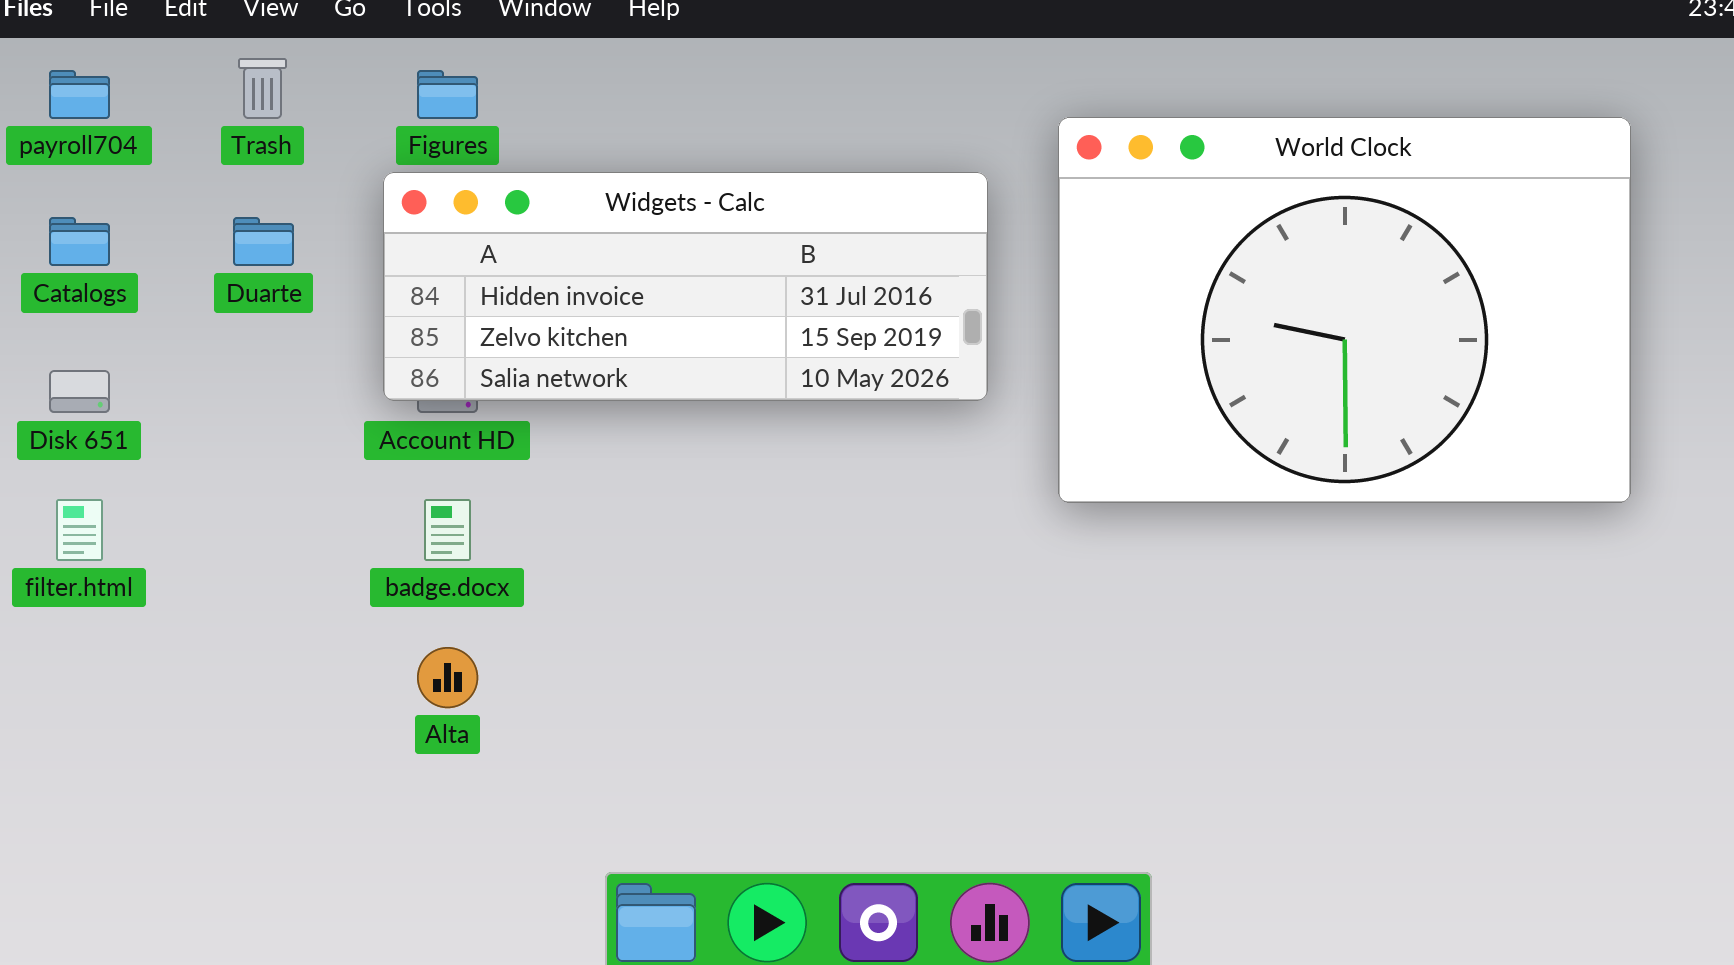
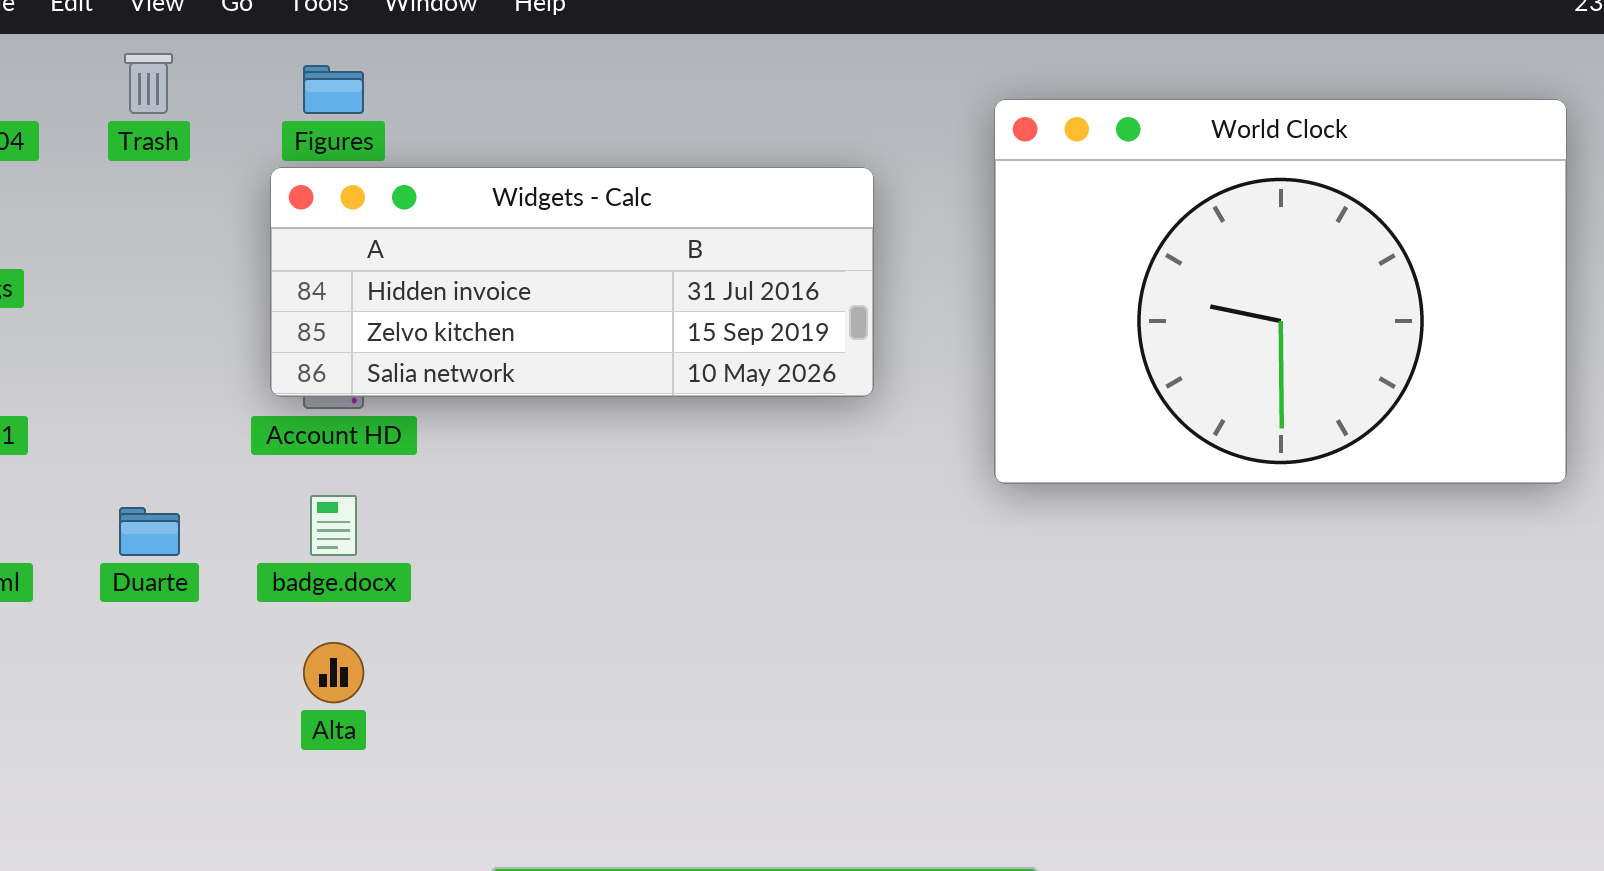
World Clock: [1058,117,1631,503] -> [994,99,1567,484], moved
Duarte: [233,217,294,266] -> [119,507,180,556], moved

